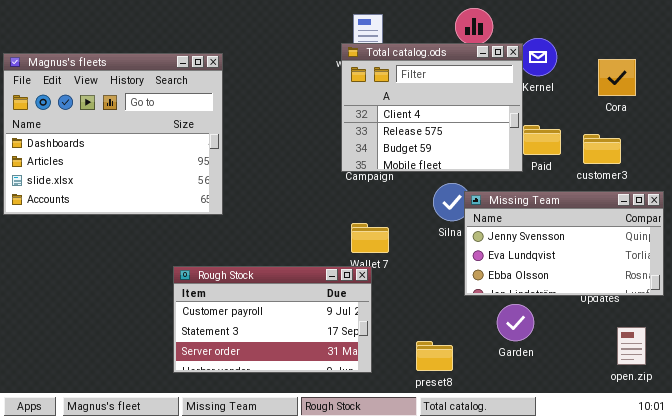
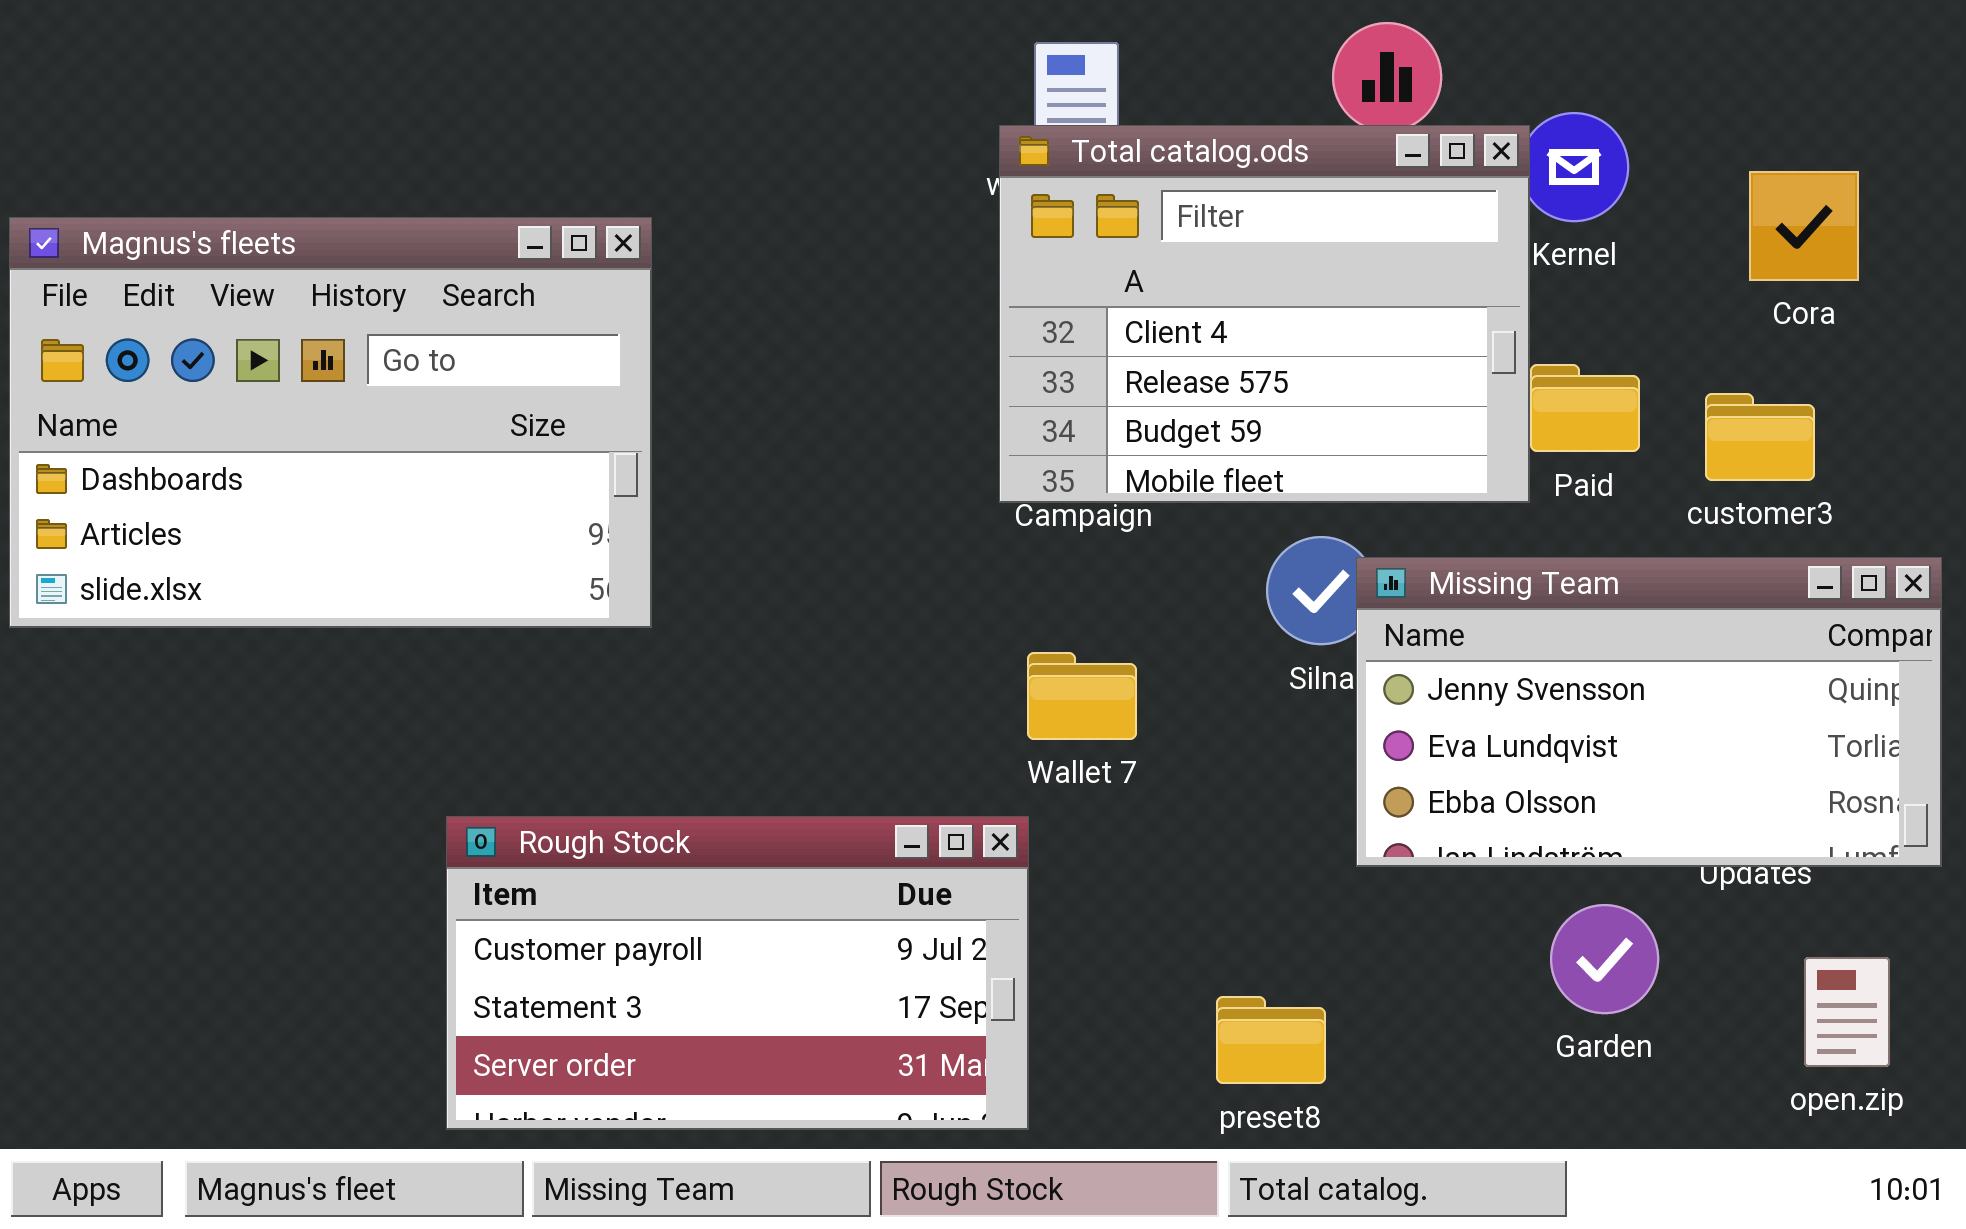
Magnus's fleets: [3,53,223,215] -> [9,217,652,628], resized
Rough Stock: [173,266,372,373] -> [446,816,1029,1130], moved
Garden: [497,304,534,341] -> [1550,904,1659,1014], moved

